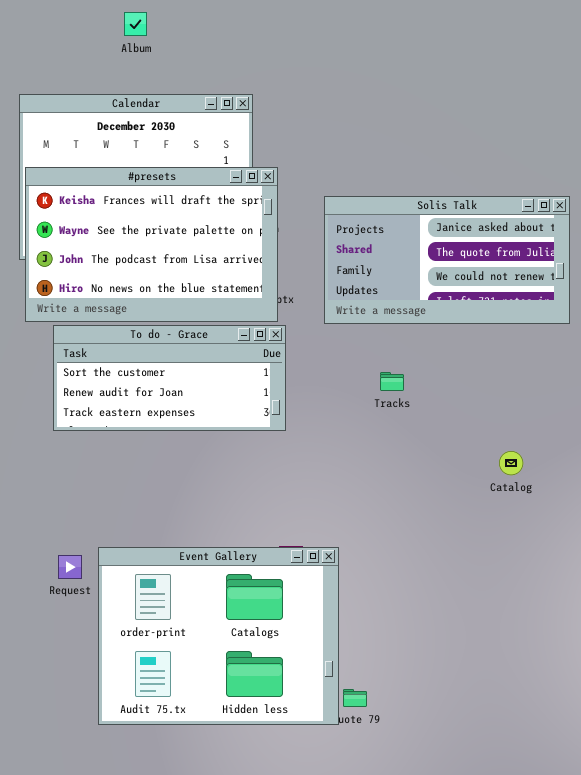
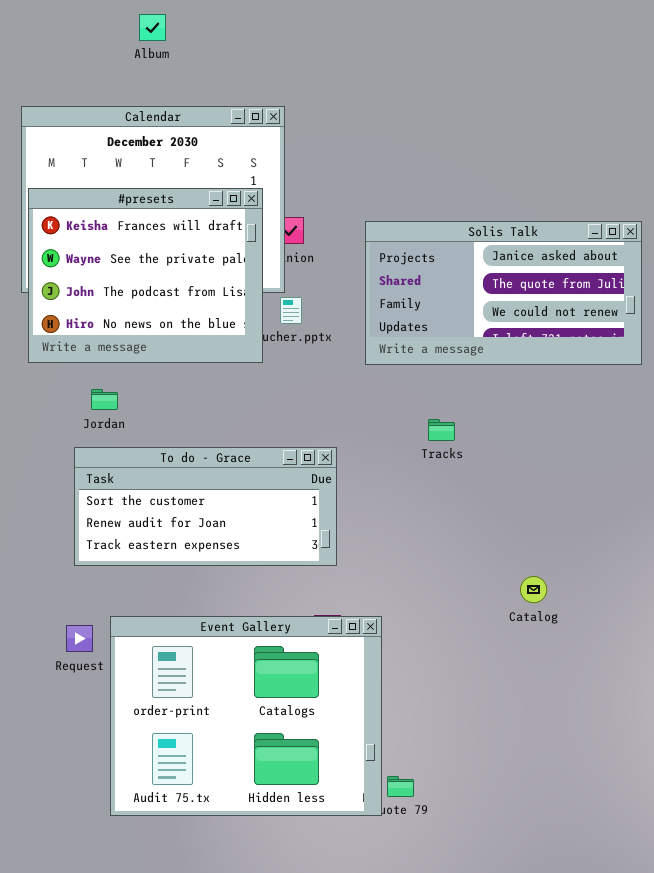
#presets: [25,167,278,322] -> [28,188,263,363], resized
To do - Grace: [53,325,286,431] -> [74,447,337,566], moved
Catalog: [499,451,523,475] -> [520,576,547,603], moved

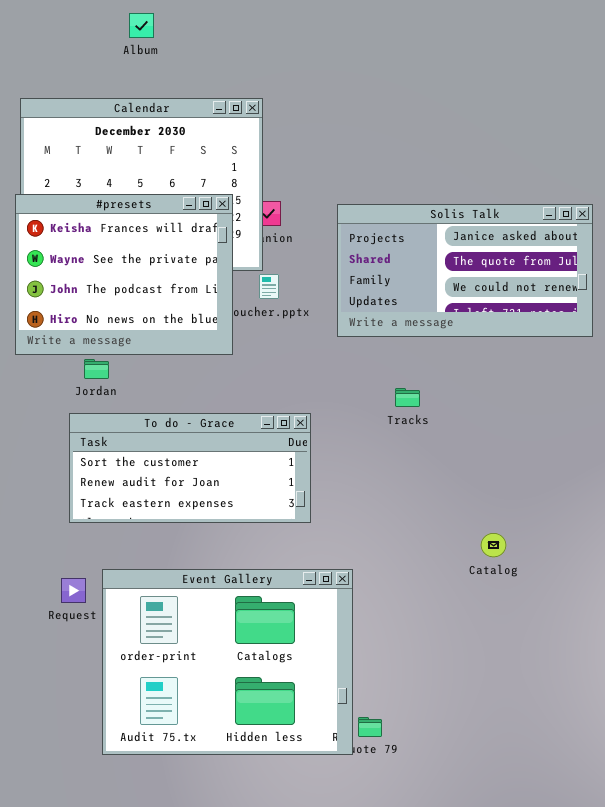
#presets: [28,188,263,363] -> [15,194,233,355], moved

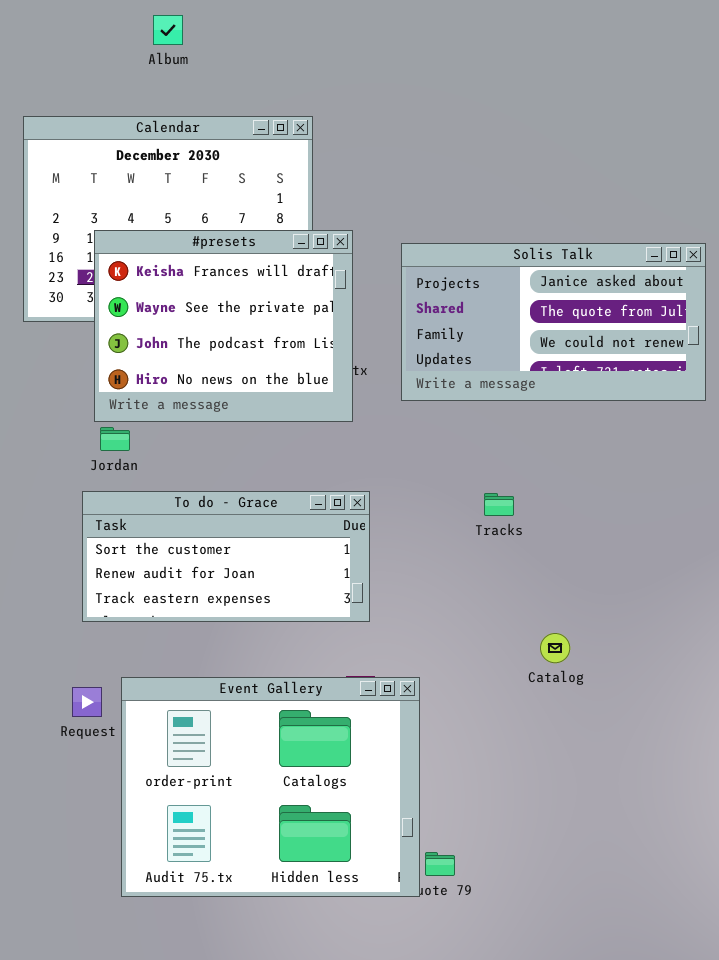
#presets: [15,194,233,355] -> [94,230,353,422], moved
Tracks: [395,388,420,407] -> [484,493,514,516], moved
Catalog: [481,533,506,557] -> [540,633,570,663], moved

